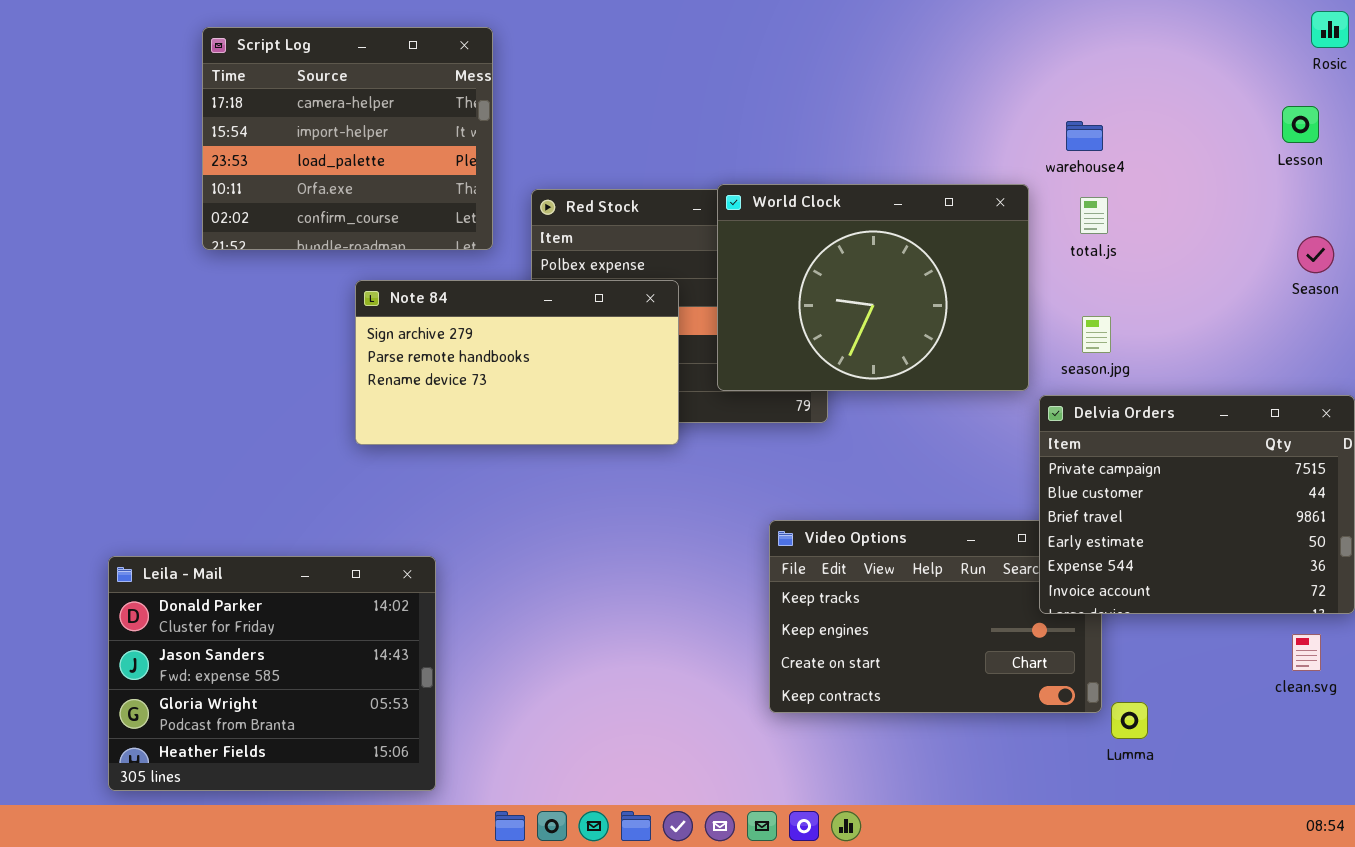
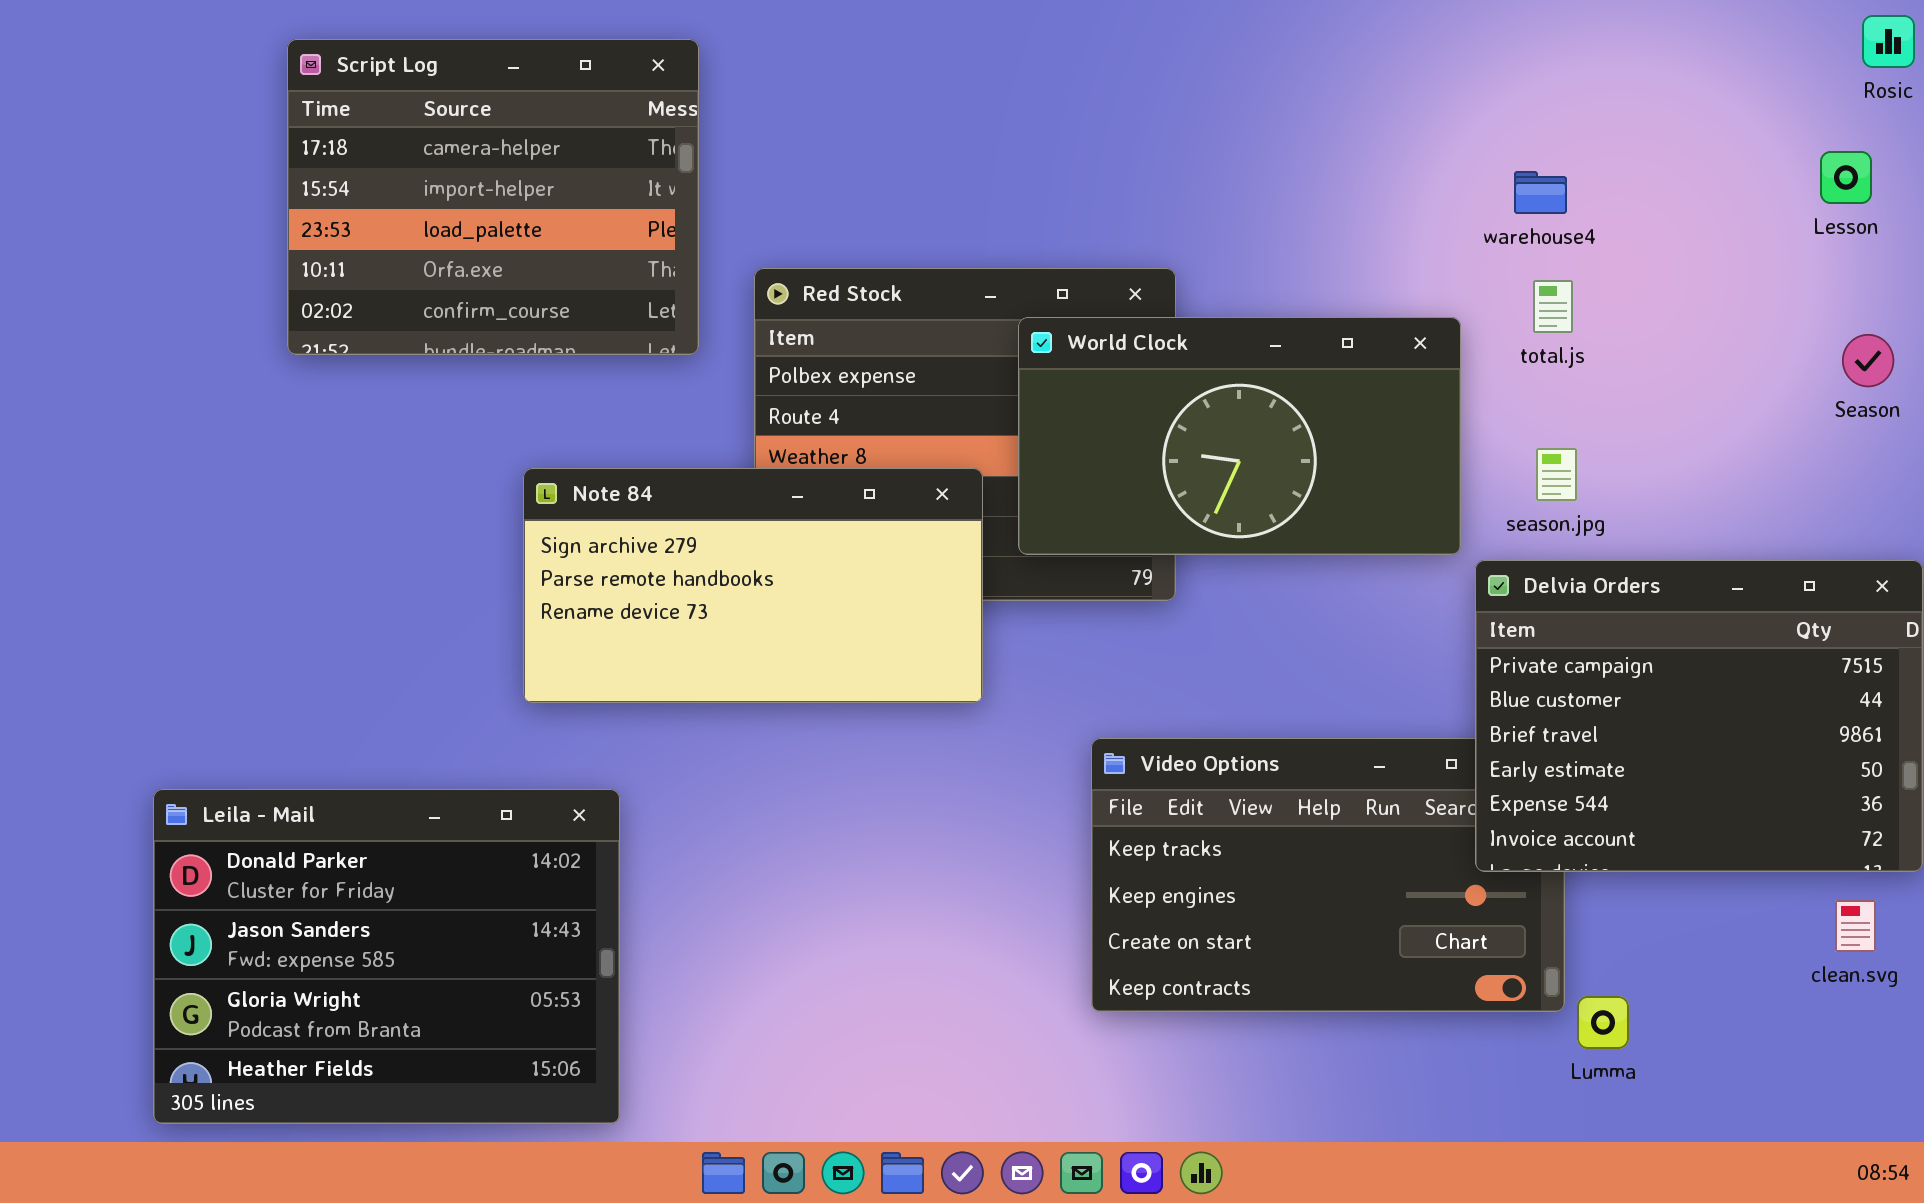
World Clock: [717,184,1029,391] -> [1018,317,1461,555], resized
Note 84: [355,280,679,445] -> [523,468,983,703], moved

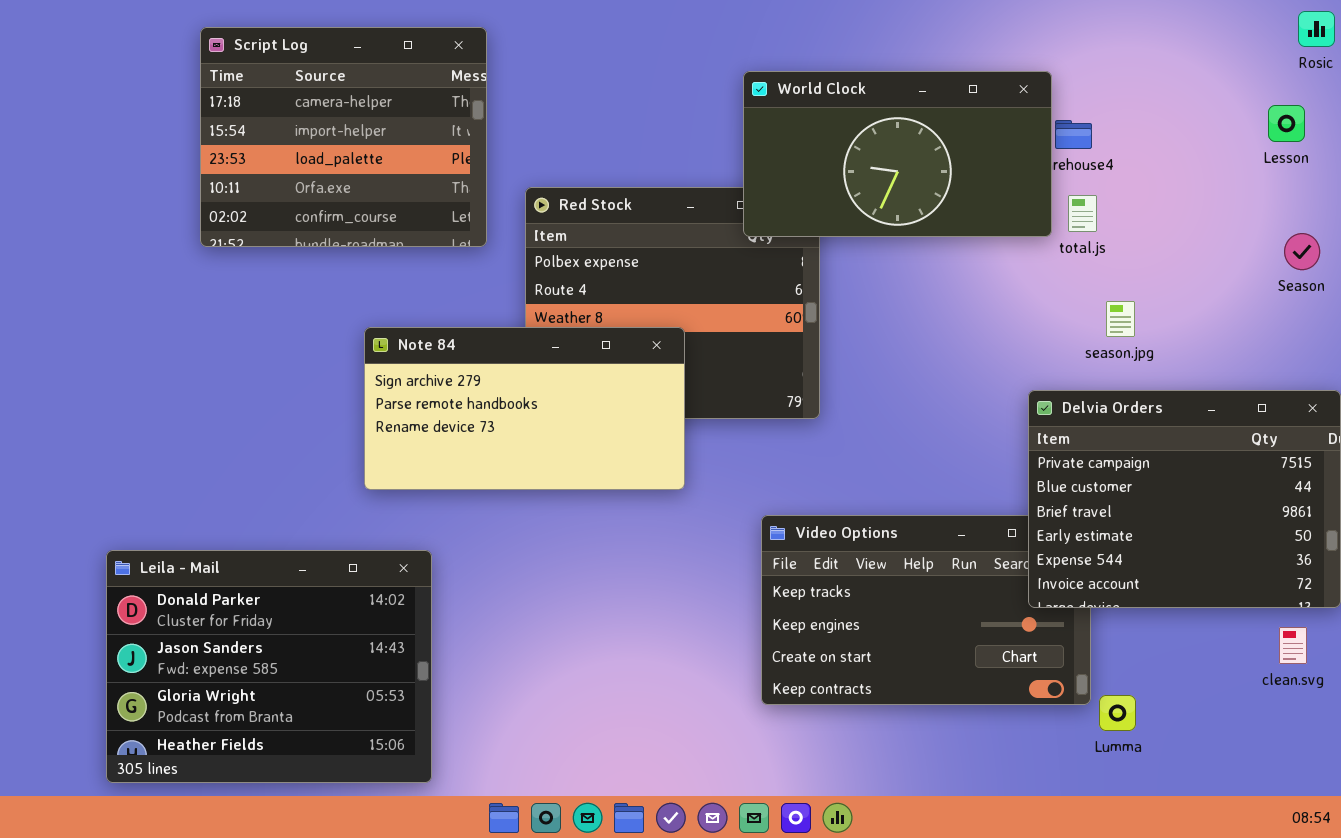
World Clock: [1018,317,1461,555] -> [743,71,1052,237], moved
season.jpg: [1536,448,1577,501] -> [1106,301,1135,337], moved

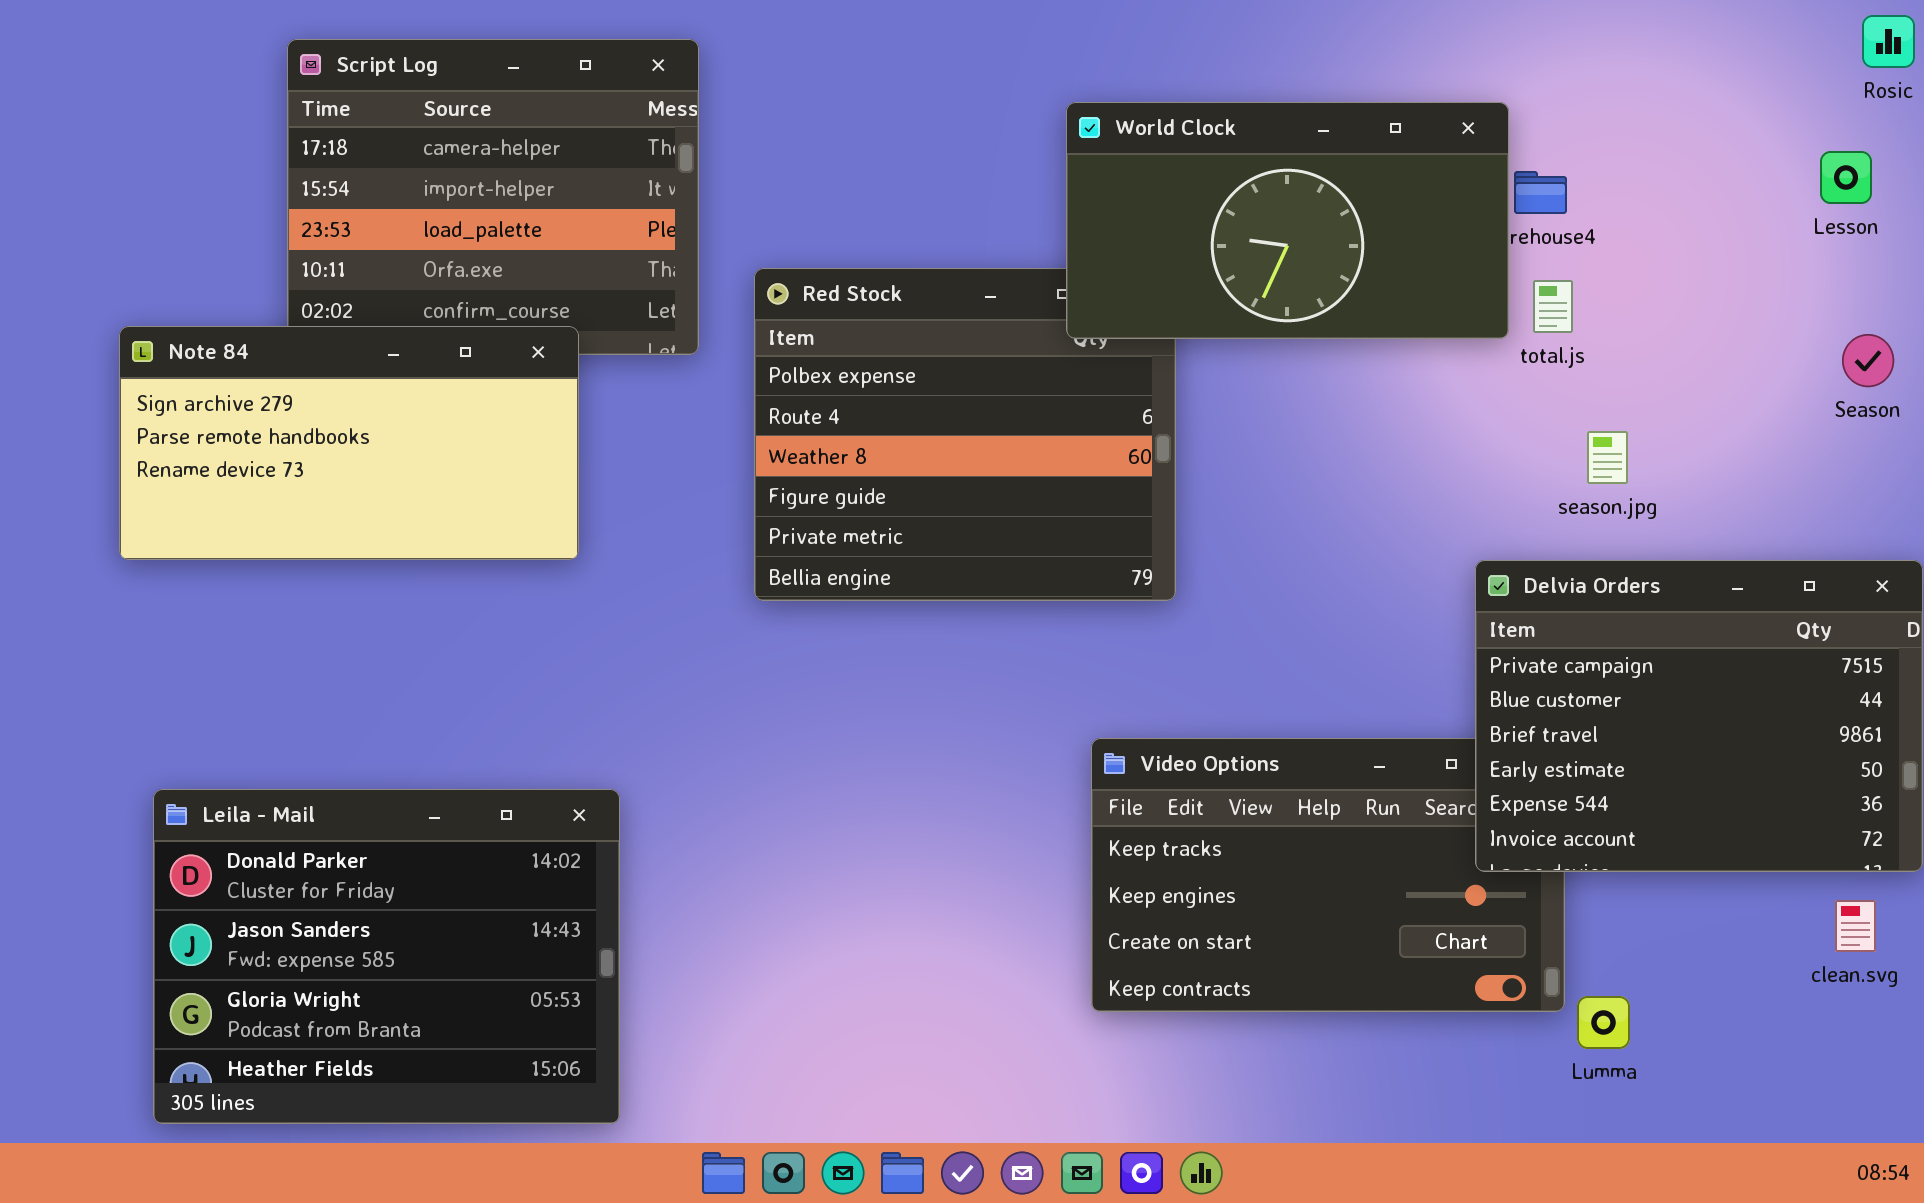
Note 84: [364,327,685,490] -> [119,326,579,560], moved

